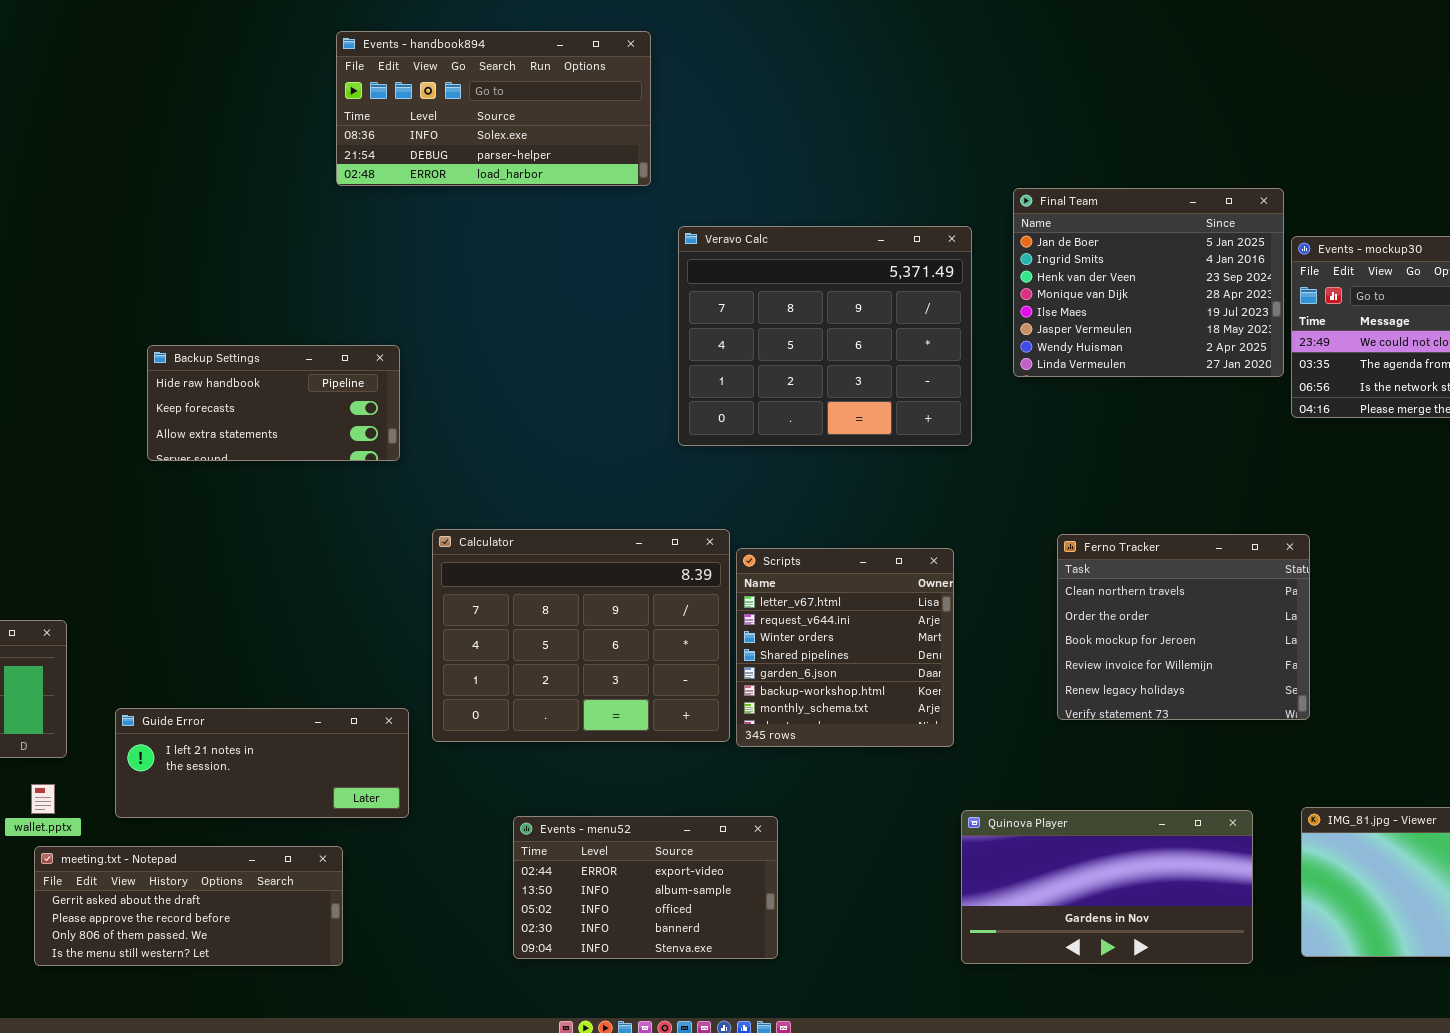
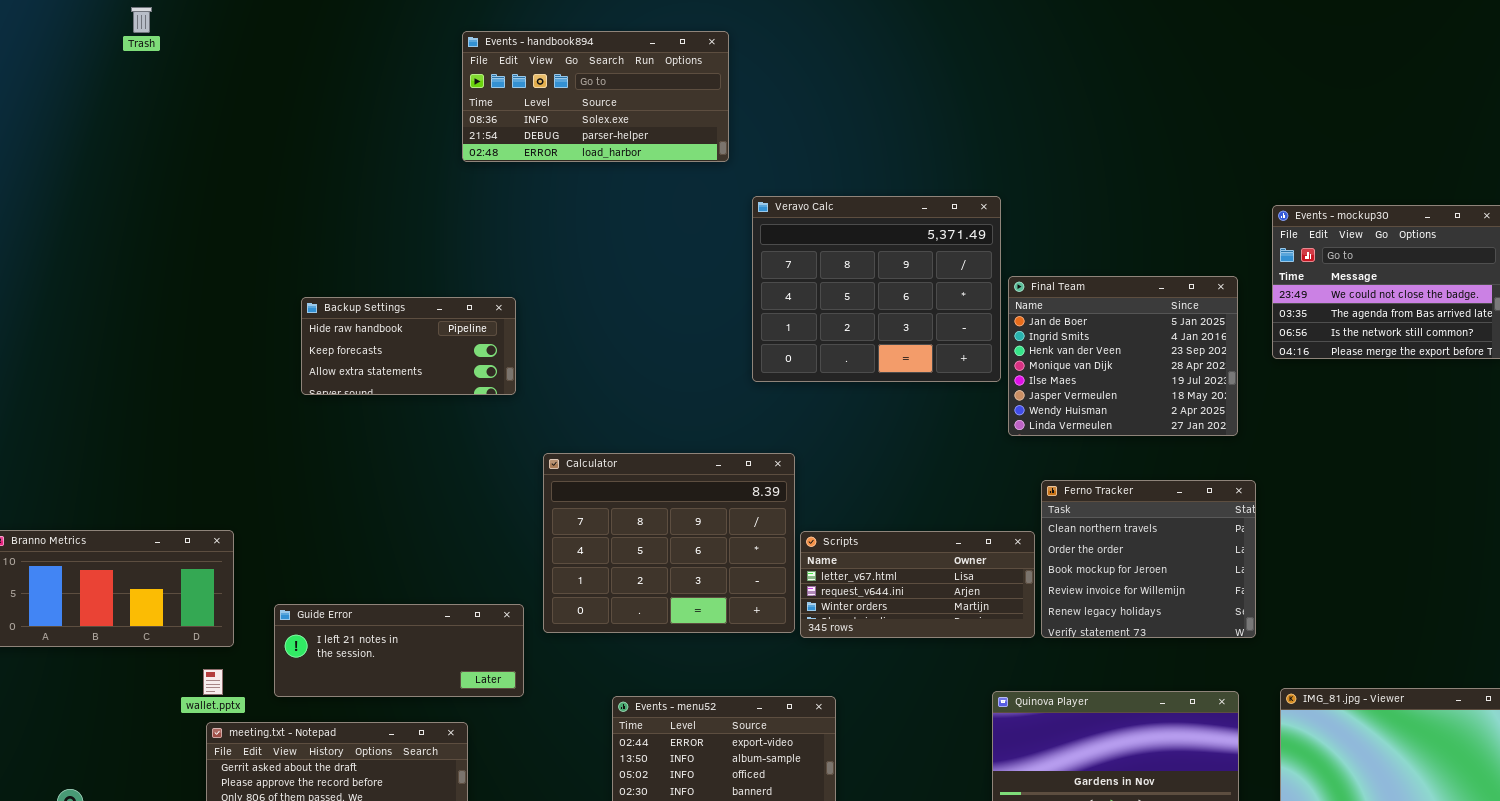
Final Team: [1013,188,1284,377] -> [1008,276,1238,436], moved
Ferno Tracker: [1057,534,1310,720] -> [1041,480,1256,638], moved
Scripts: [736,548,954,747] -> [800,531,1035,638], resized

